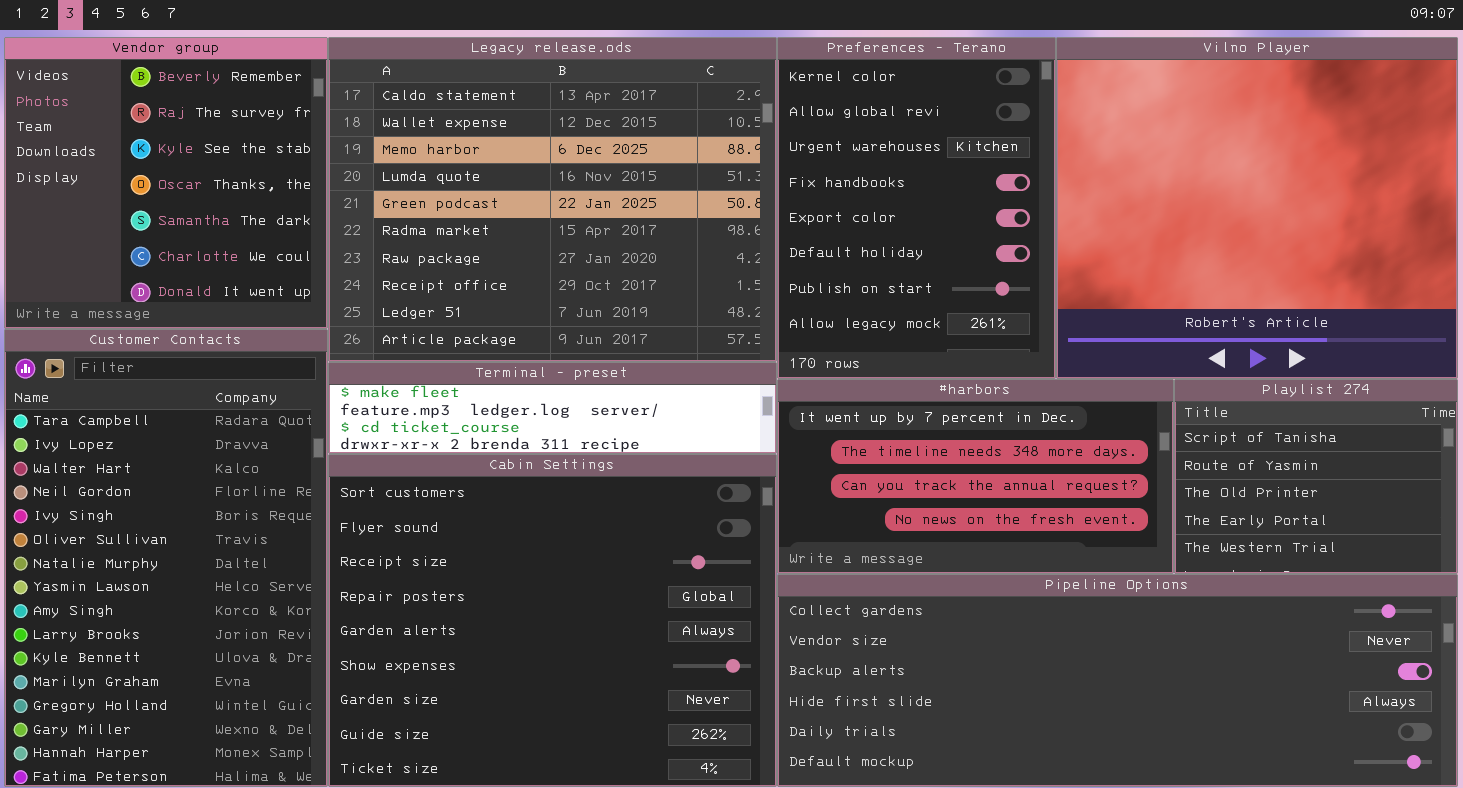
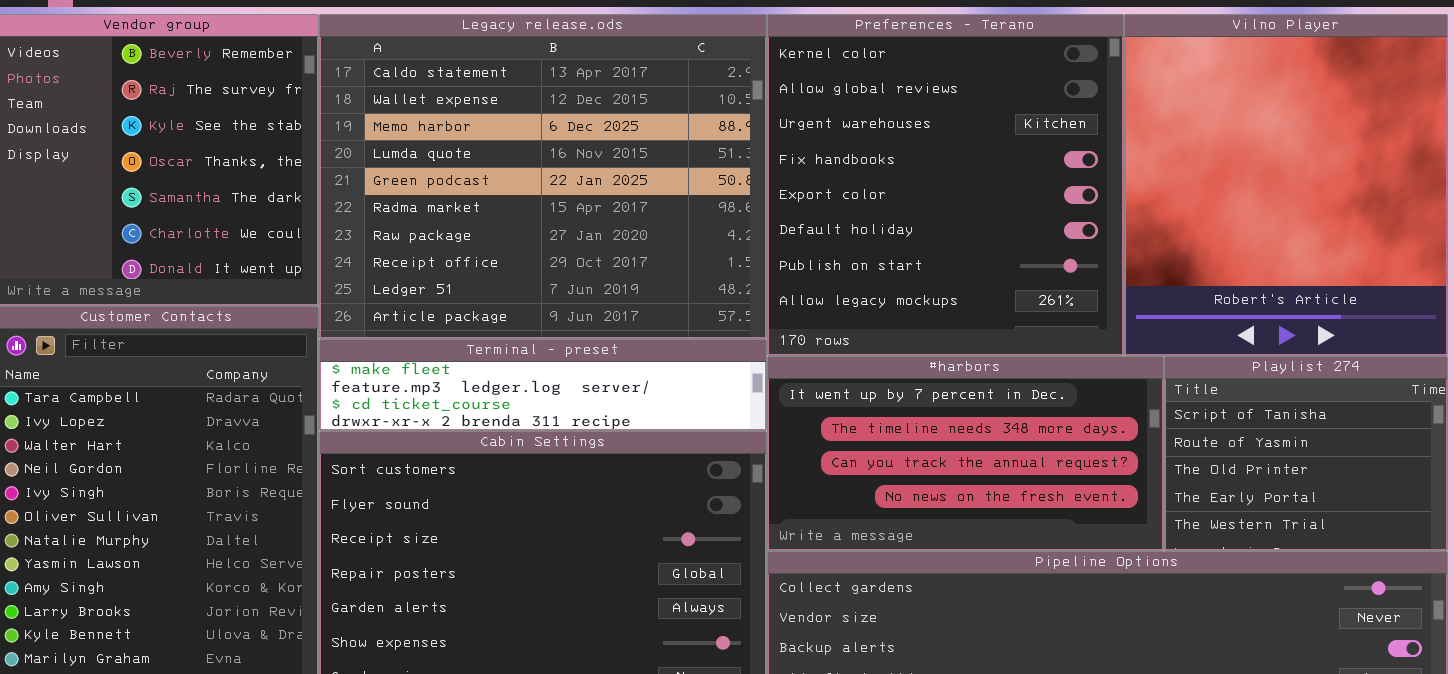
Preferences - Terano: [777,37,1056,379] -> [767,14,1124,356], resized
Vilno Player: [1056,37,1458,379] -> [1124,14,1448,356], resized

